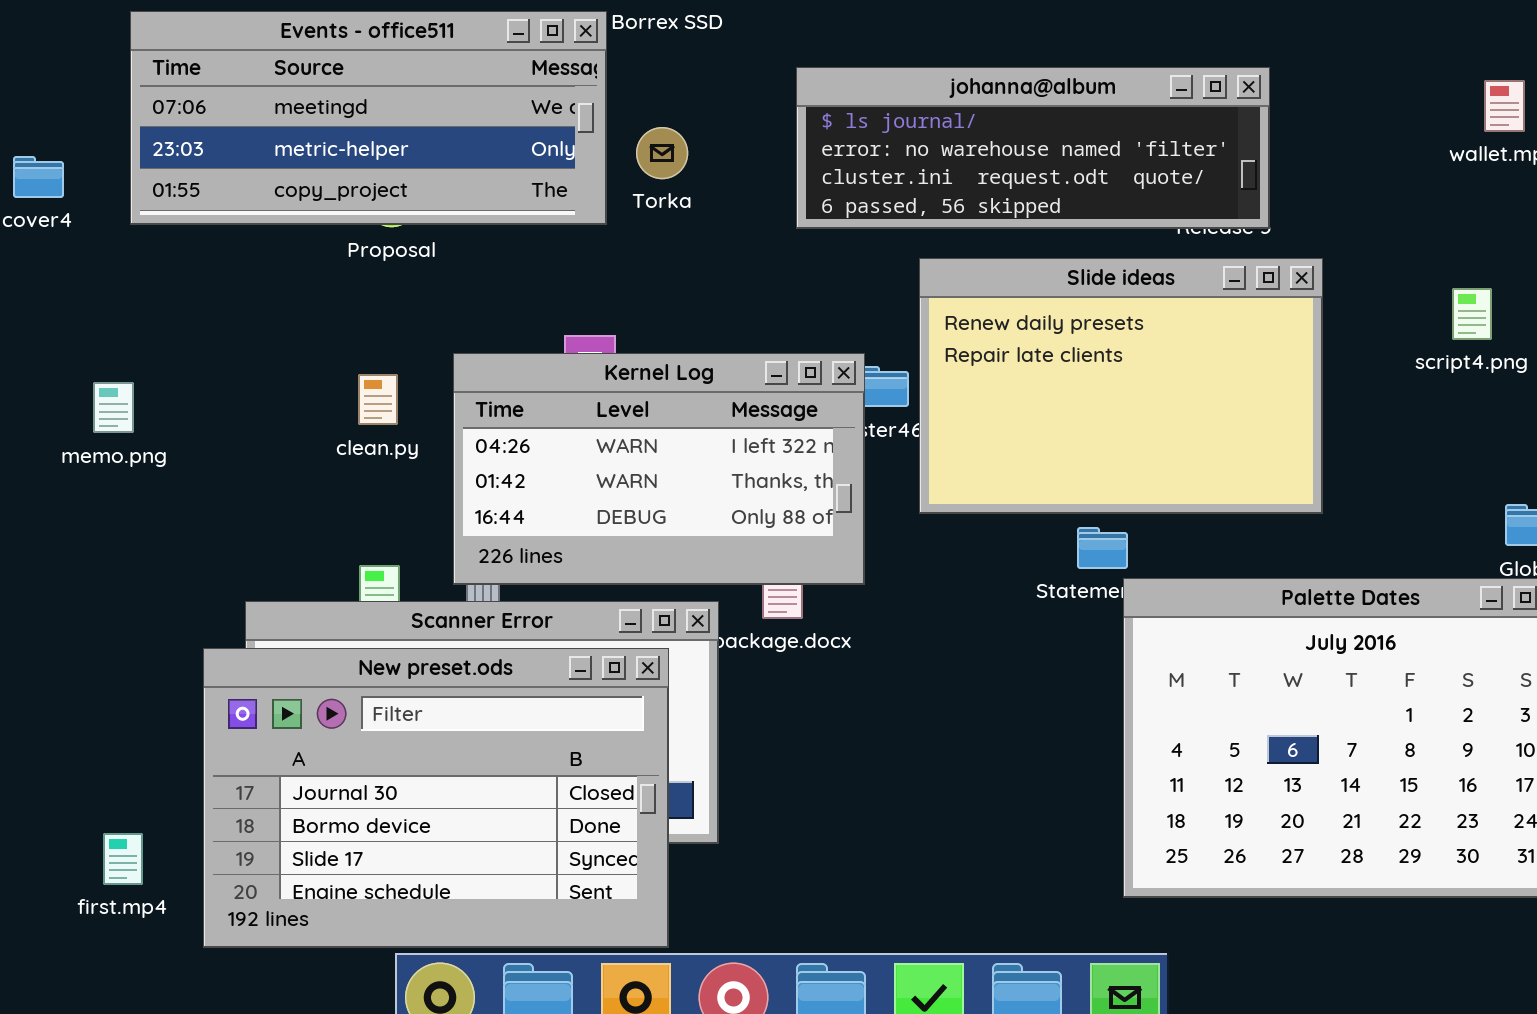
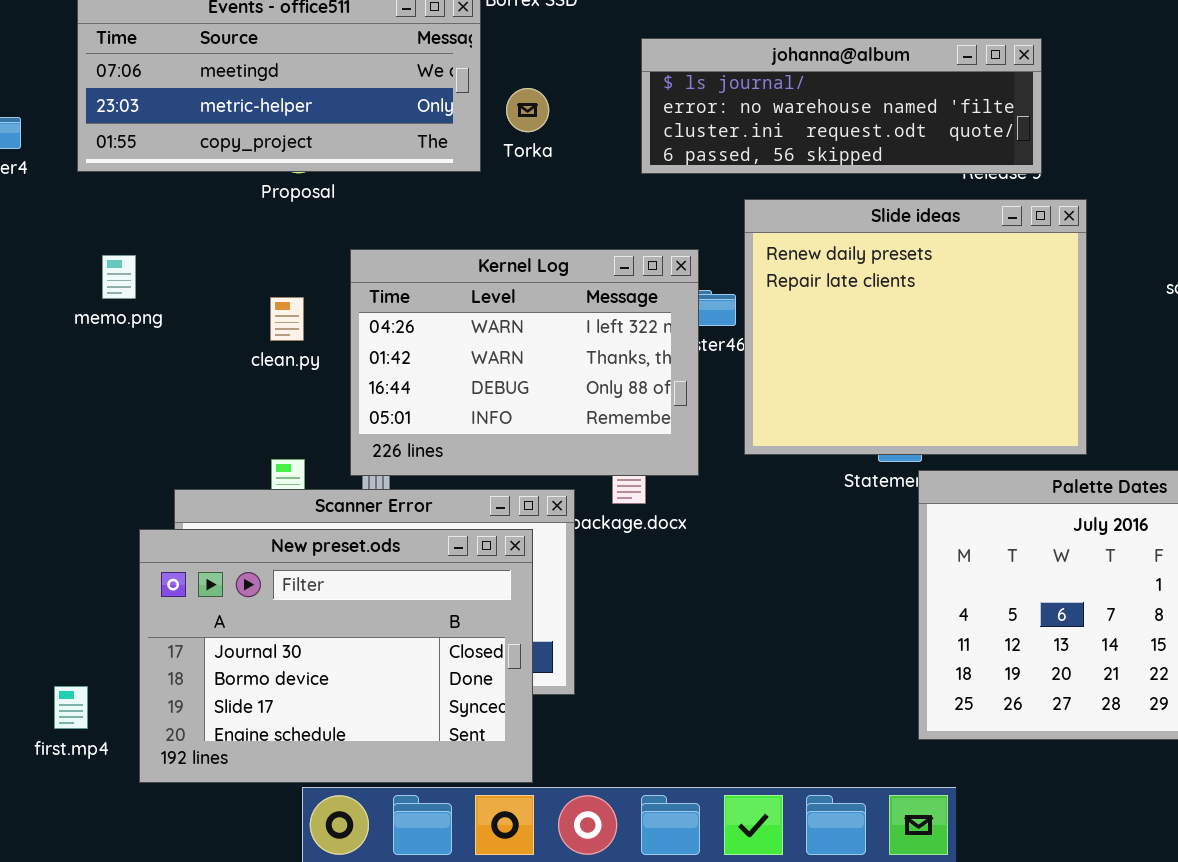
Slide ideas: [919,258,1323,514] -> [744,199,1087,455], resized
Kernel Log: [453,353,865,585] -> [350,249,699,476], resized
memo.png: [93,382,134,433] -> [102,255,136,299], moved

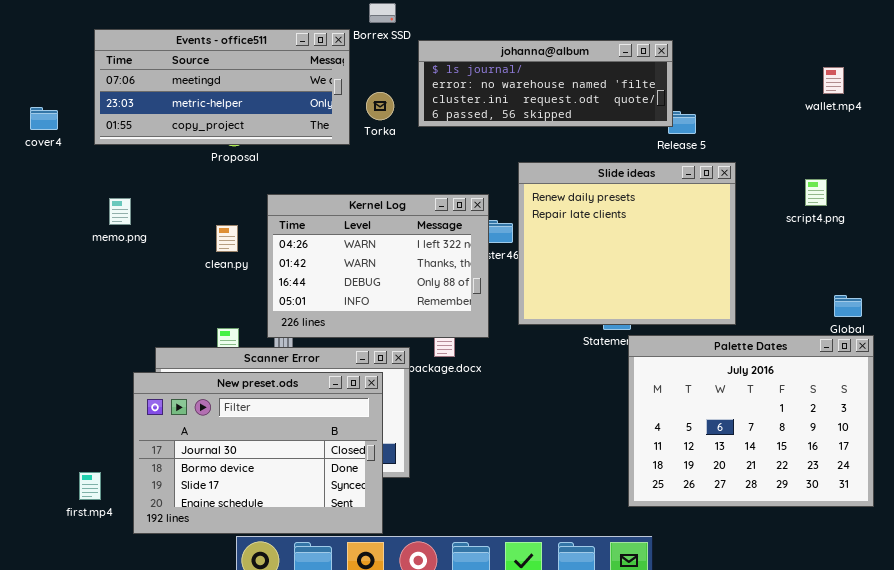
johanna@album: [641,38,1042,174] -> [418,40,673,127], moved

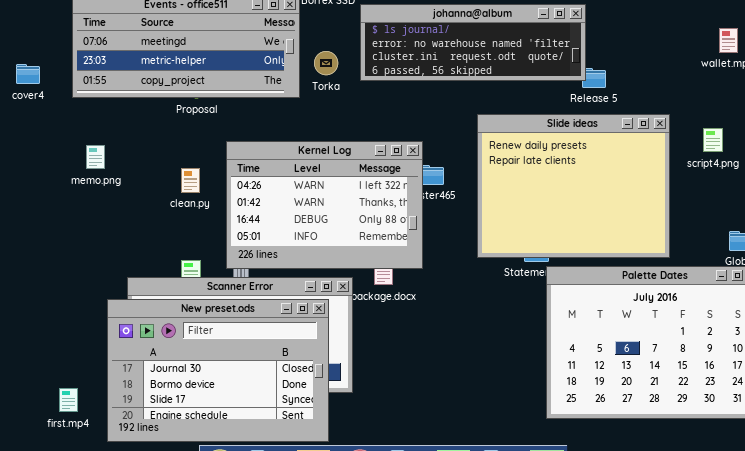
Slide ideas: [518,162,736,325] -> [477,114,670,258], moved

